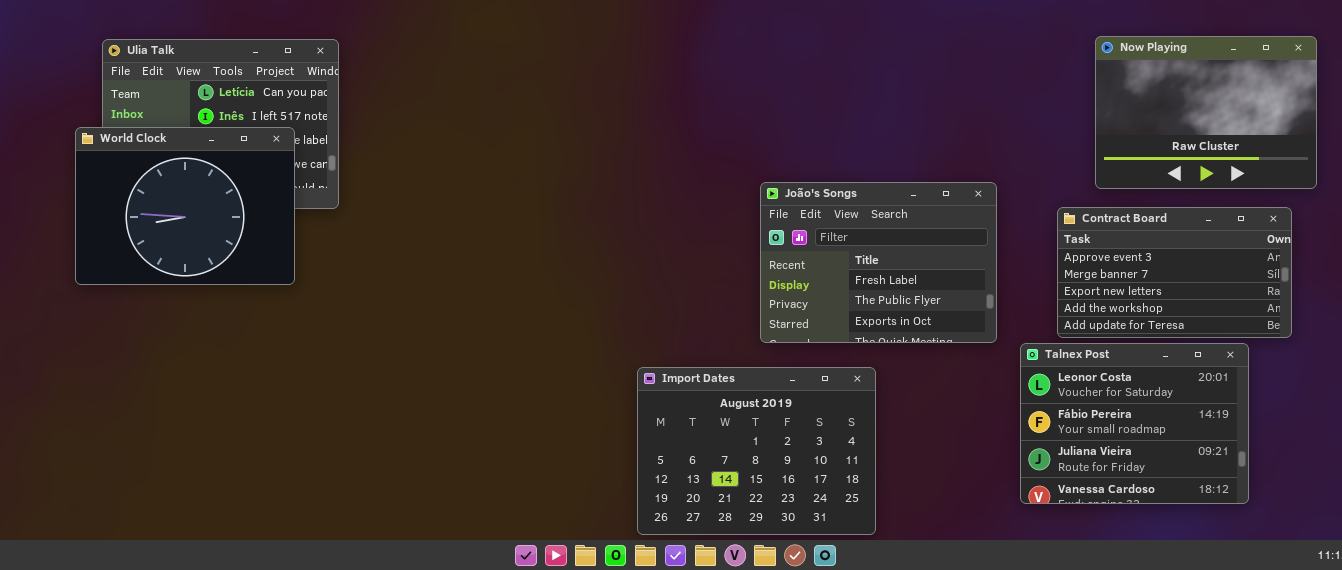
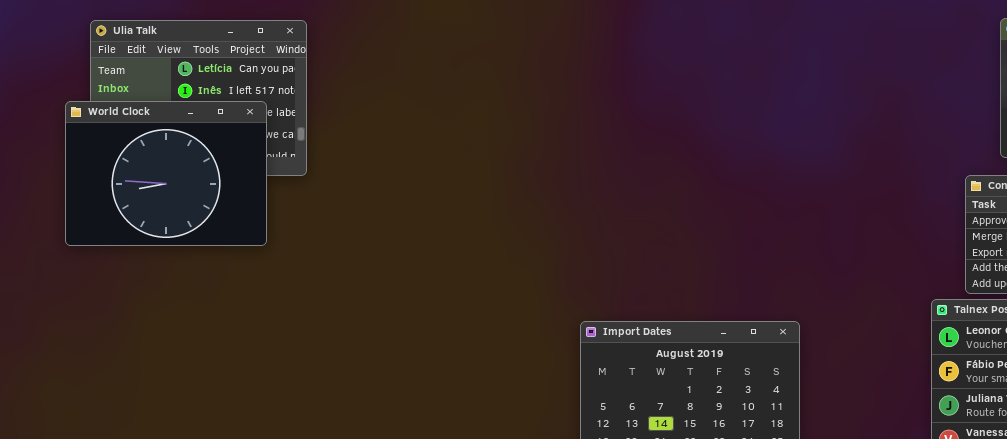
João's Songs: [760,182,997,343] -> none, closed

